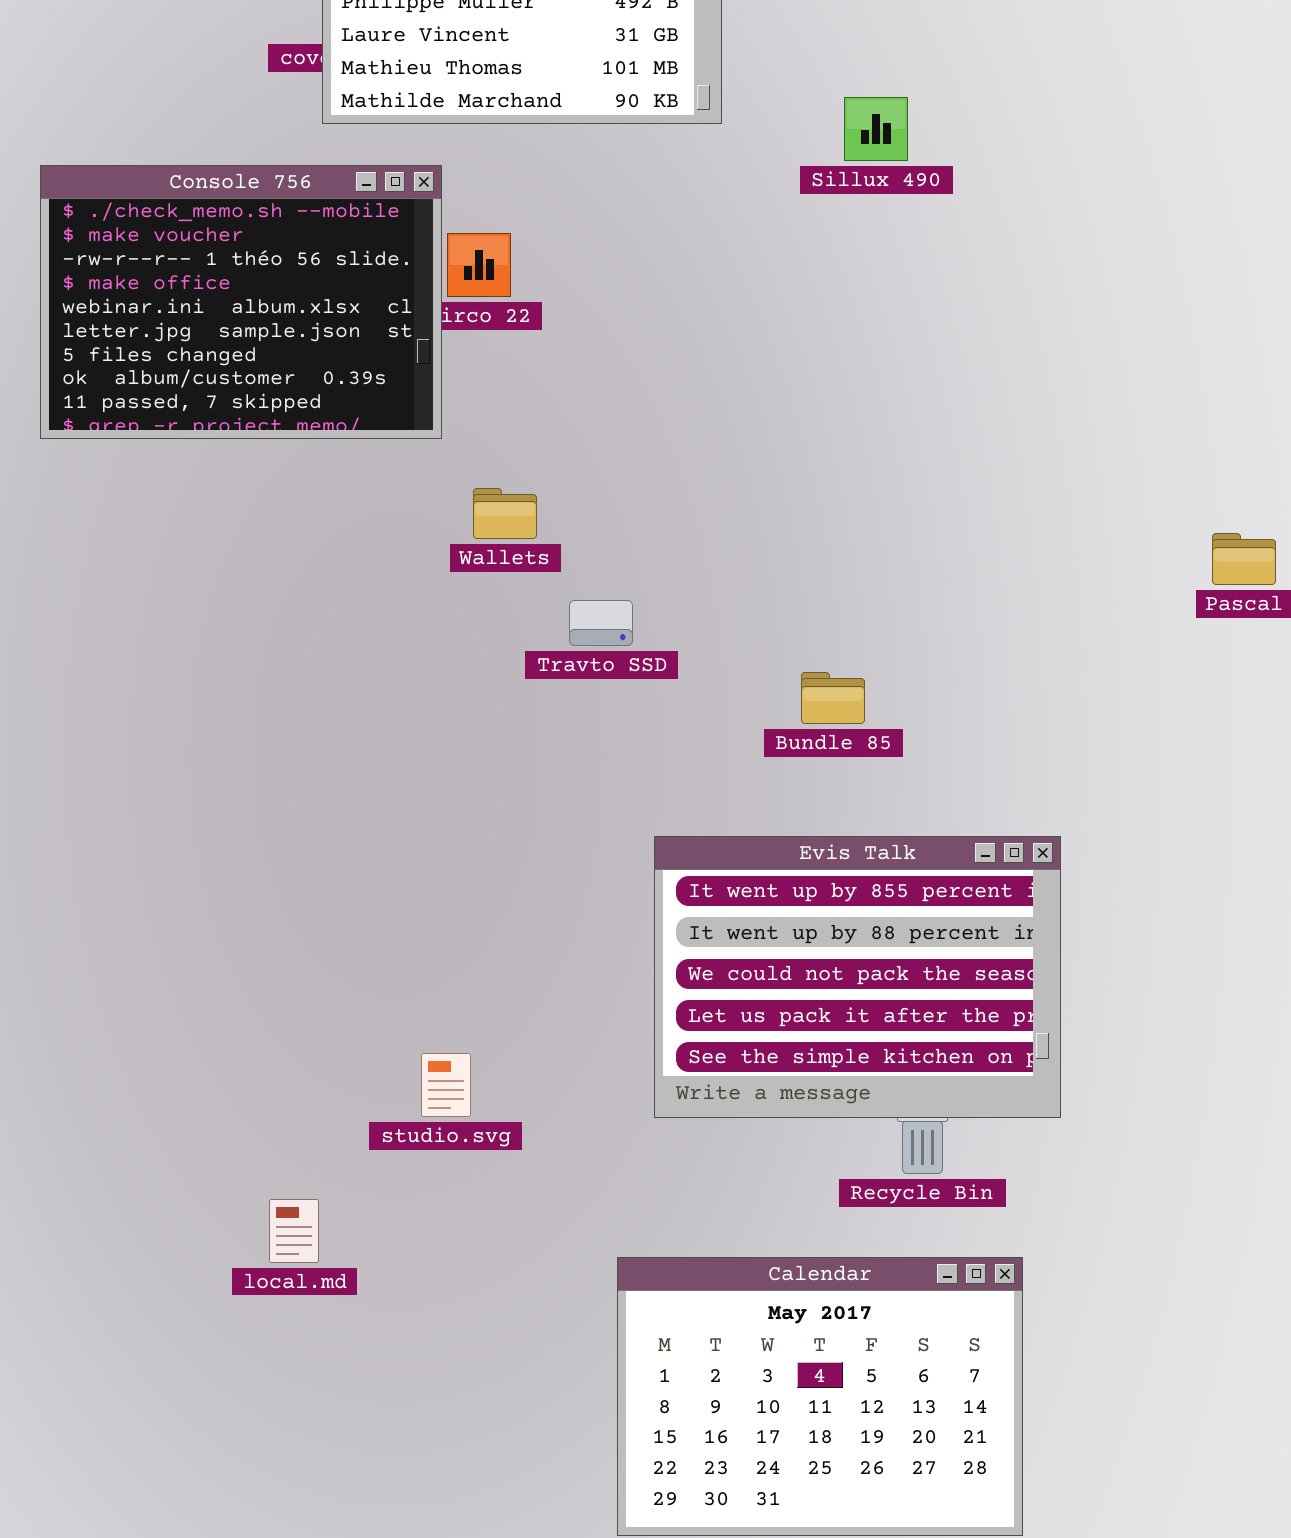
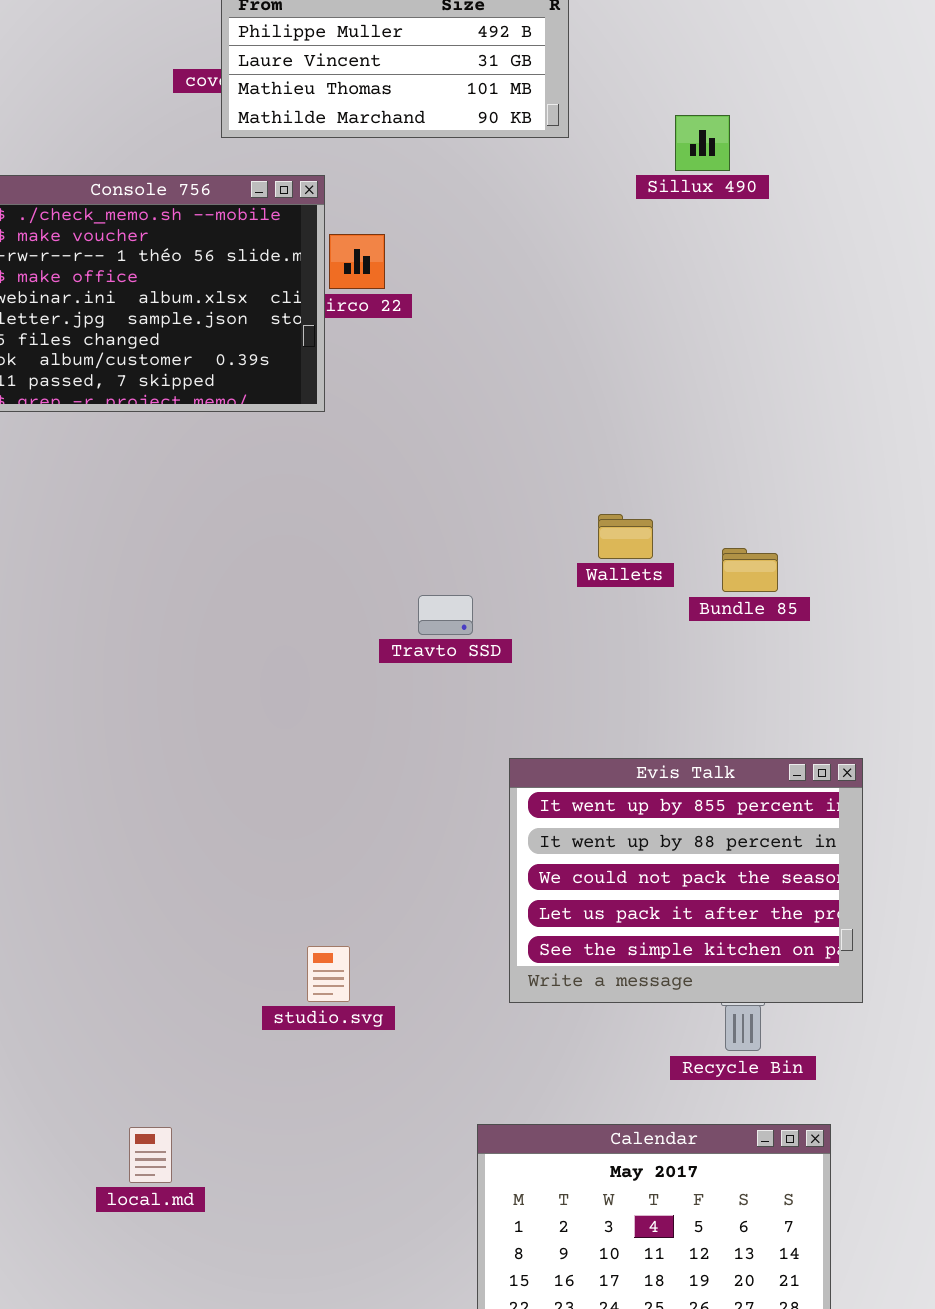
Wallets: [473,488,537,539] -> [598,514,653,559], moved
Travto SSD: [569,600,633,646] -> [418,595,473,635], moved
Bundle 85: [801,672,865,724] -> [722,548,778,592], moved
local.md: [269,1199,319,1263] -> [129,1127,172,1183], moved

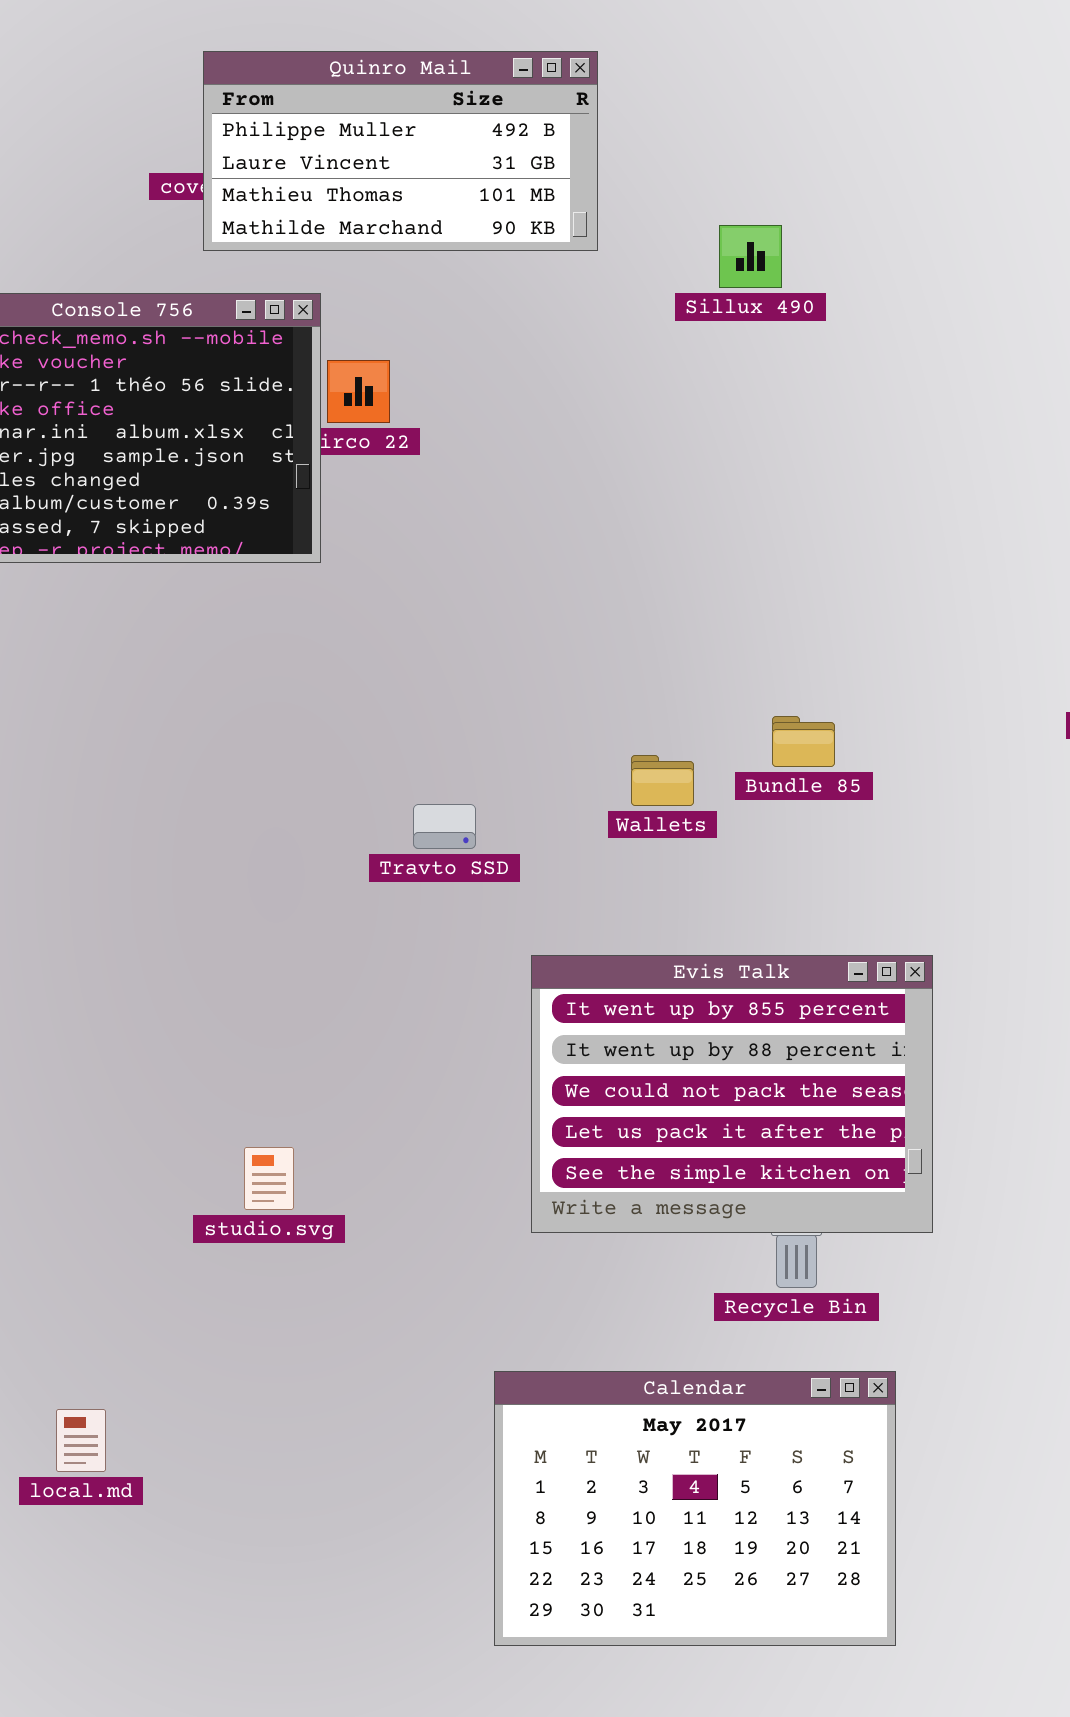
Wallets: [598,514,653,559] -> [631,755,694,806], moved
Travto SSD: [418,595,473,635] -> [413,804,476,849], moved
studio.svg: [307,946,350,1002] -> [244,1147,294,1210], moved
local.md: [129,1127,172,1183] -> [56,1409,106,1472], moved

